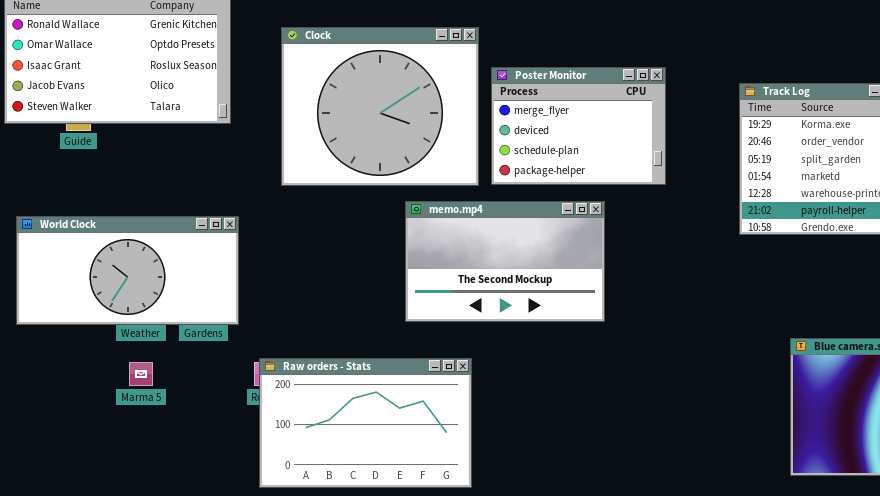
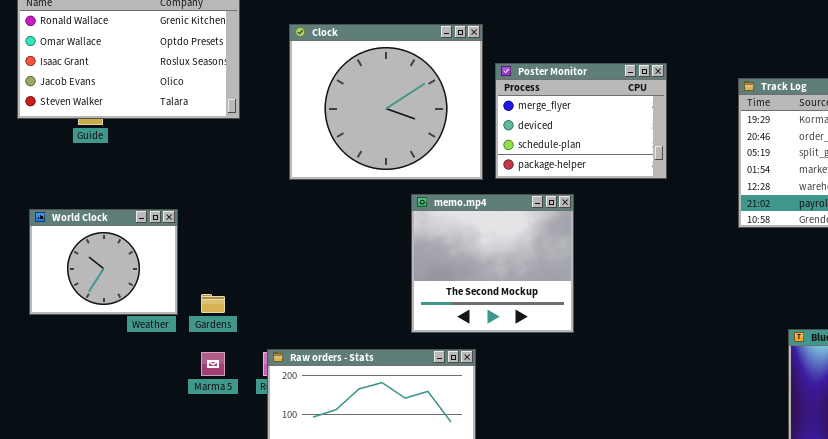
memo.mp4: [405,201,605,322] -> [411,194,574,333], resized
World Clock: [16,216,239,325] -> [29,209,178,315], resized
Marma 5: [129,362,153,386] -> [201,352,225,376], moved

